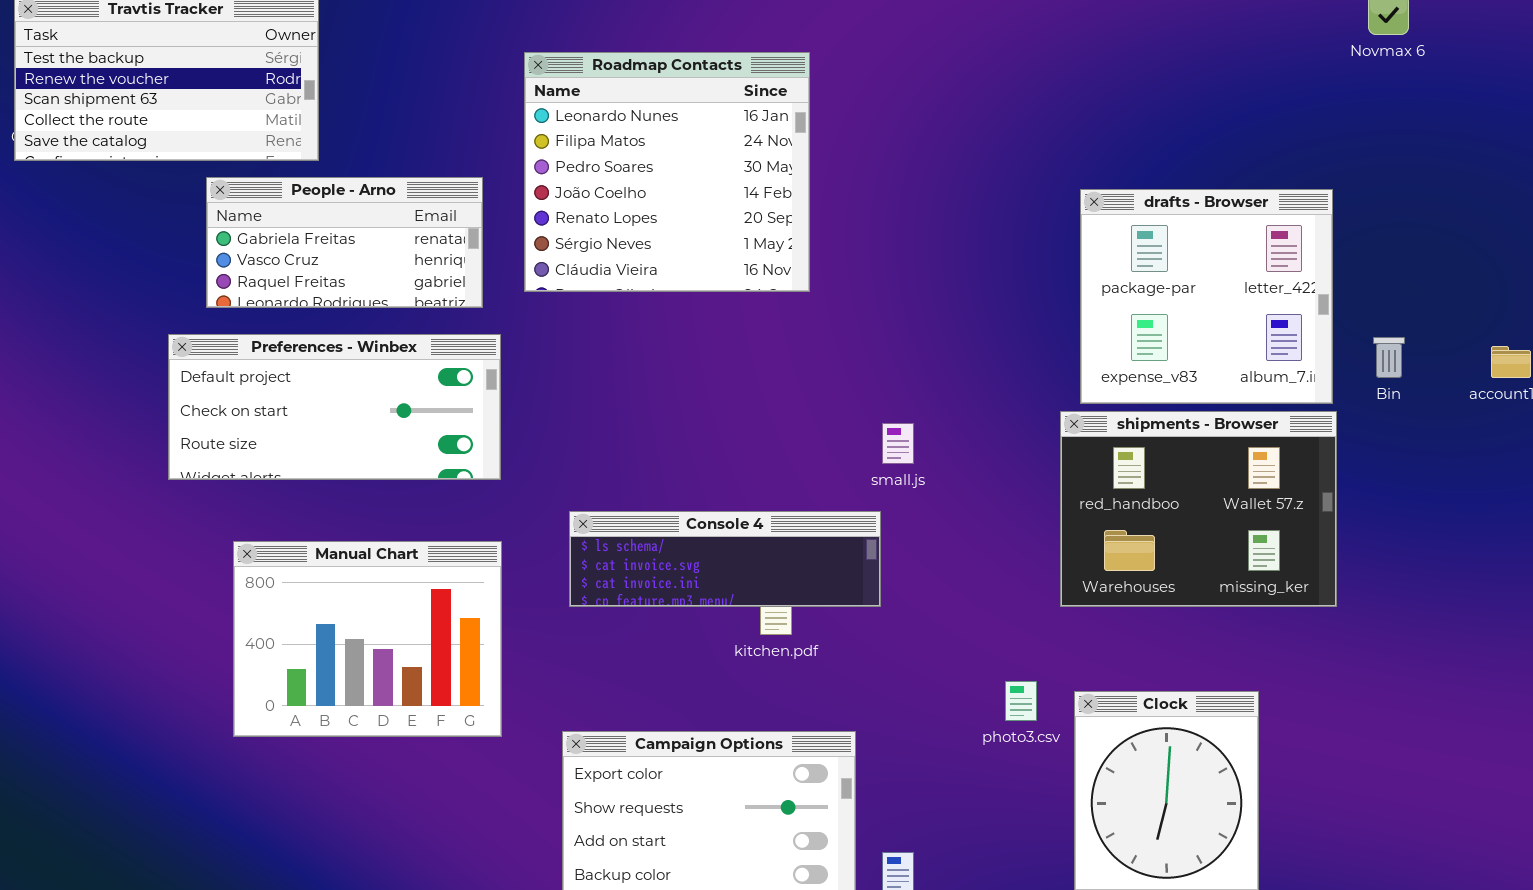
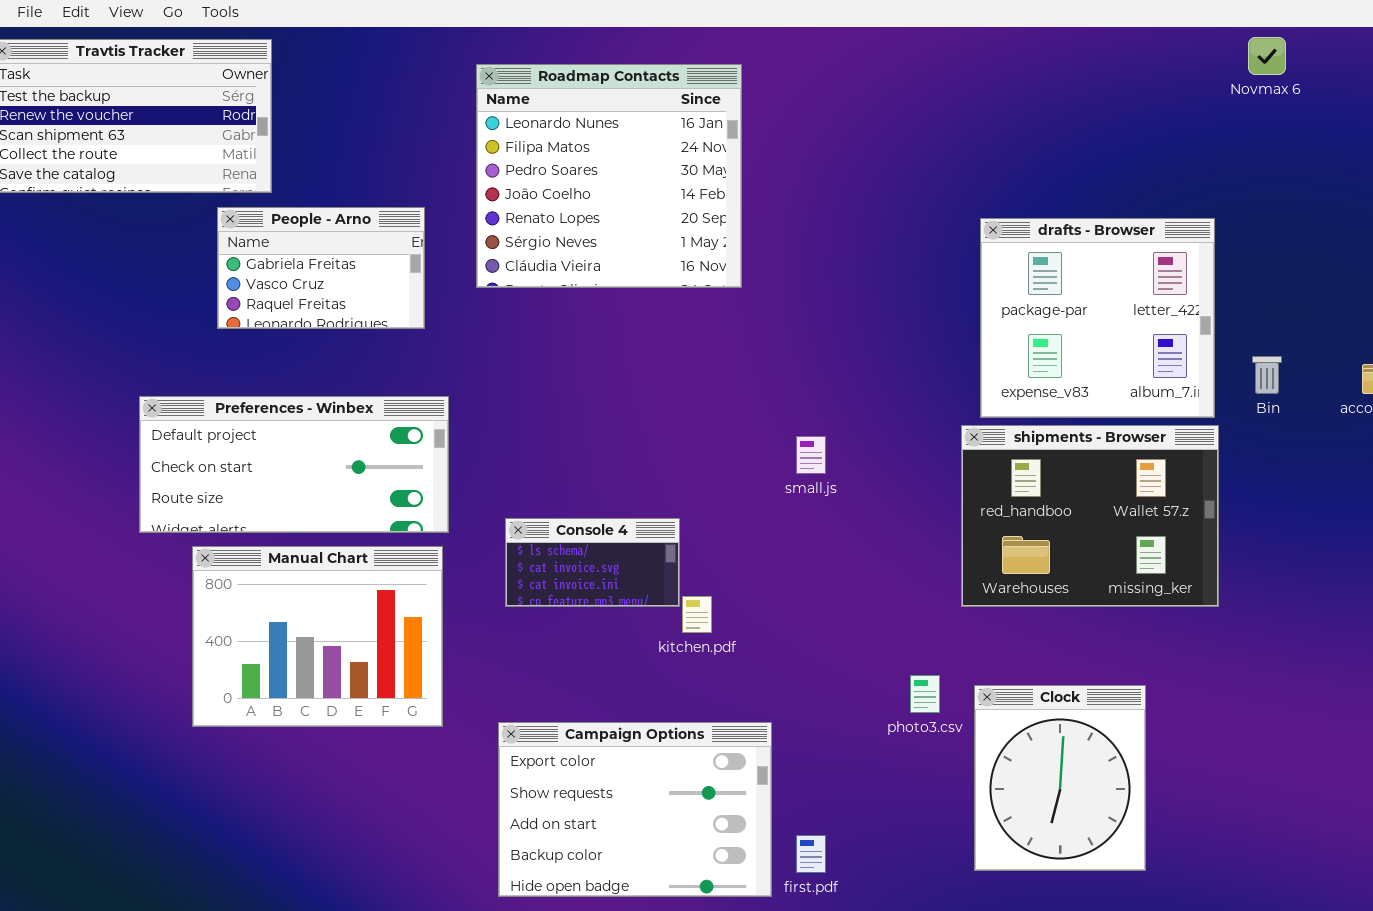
Roadmap Contacts: [524,52,810,292] -> [476,64,742,288], moved
People - Arno: [206,177,483,308] -> [217,207,425,329], resized
Preferences - Winbex: [168,334,501,480] -> [139,396,449,533], moved
Console 4: [569,511,881,607] -> [505,518,680,607], resized

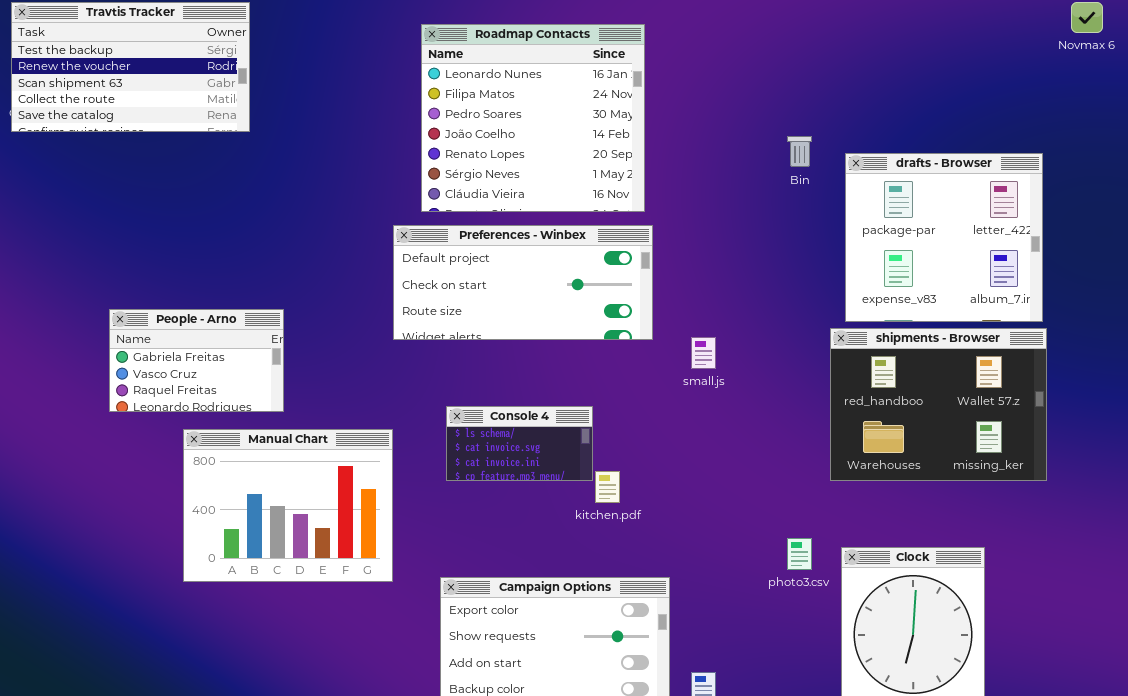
People - Arno: [217,207,425,329] -> [109,309,284,412], moved
Bin: [1252,356,1282,394] -> [787,136,812,167], moved
Preferences - Winbex: [139,396,449,533] -> [393,225,653,340], moved

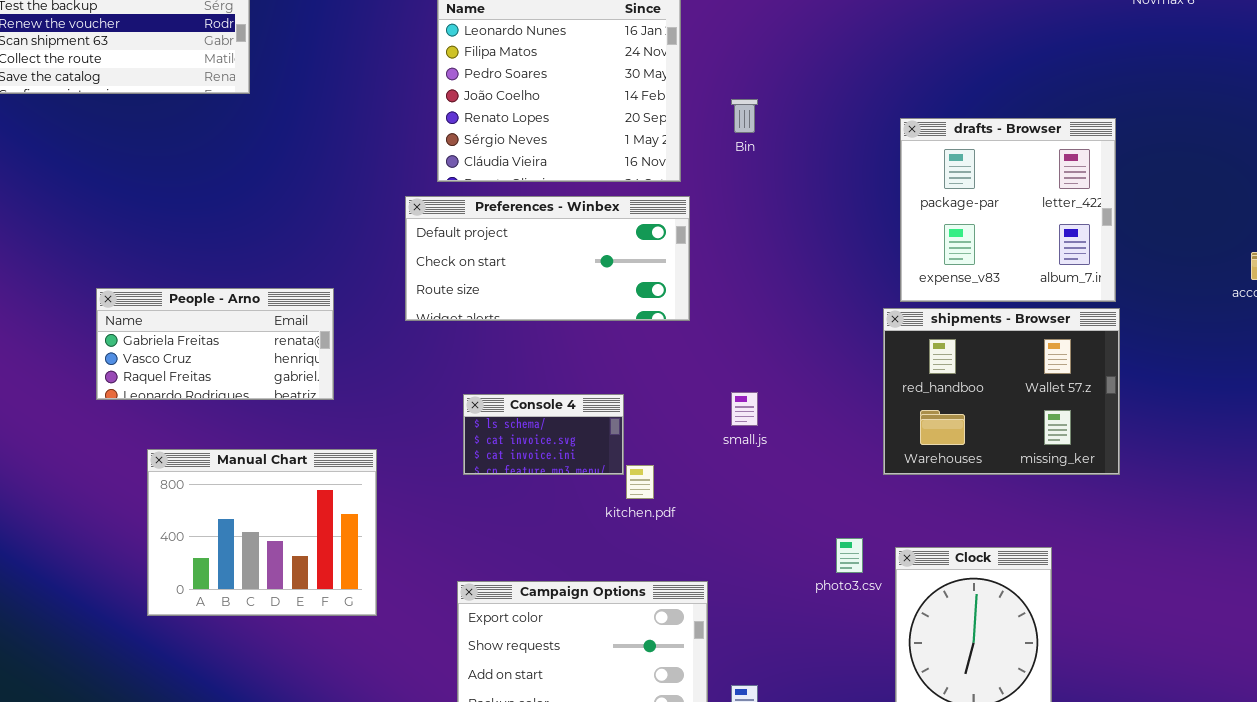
Bin: [787,136,812,167] -> [731,99,758,133], moved
People - Arno: [109,309,284,412] -> [96,288,334,400], resized
small.js: [691,337,716,369] -> [731,392,758,426], moved
Manual Chart: [183,429,393,582] -> [147,449,377,616], moved

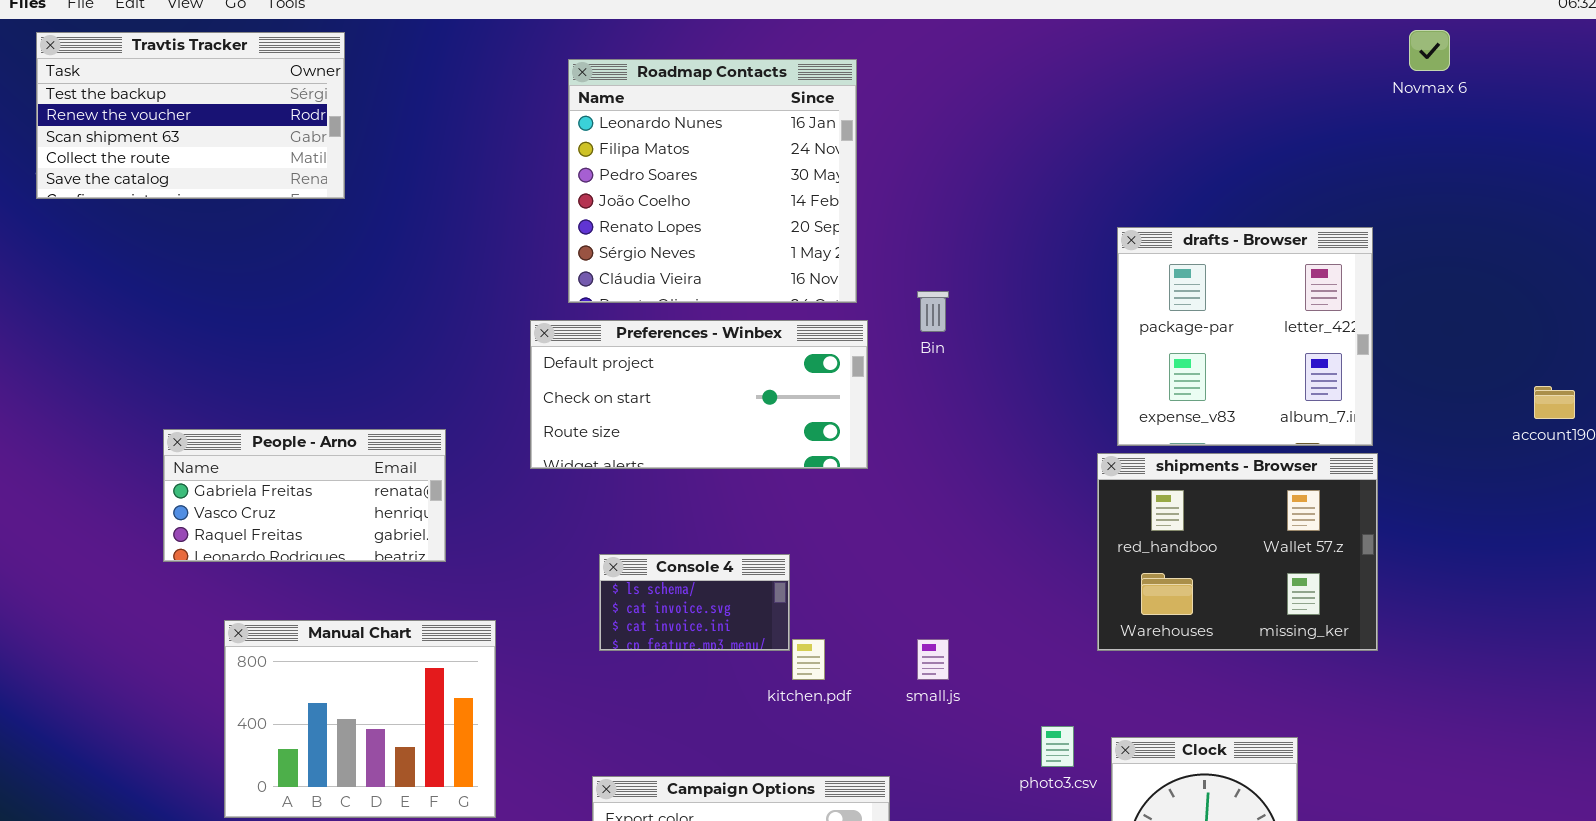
Bin: [731,99,758,133] -> [917,291,949,332], moved
small.js: [731,392,758,426] -> [917,639,949,680], moved

